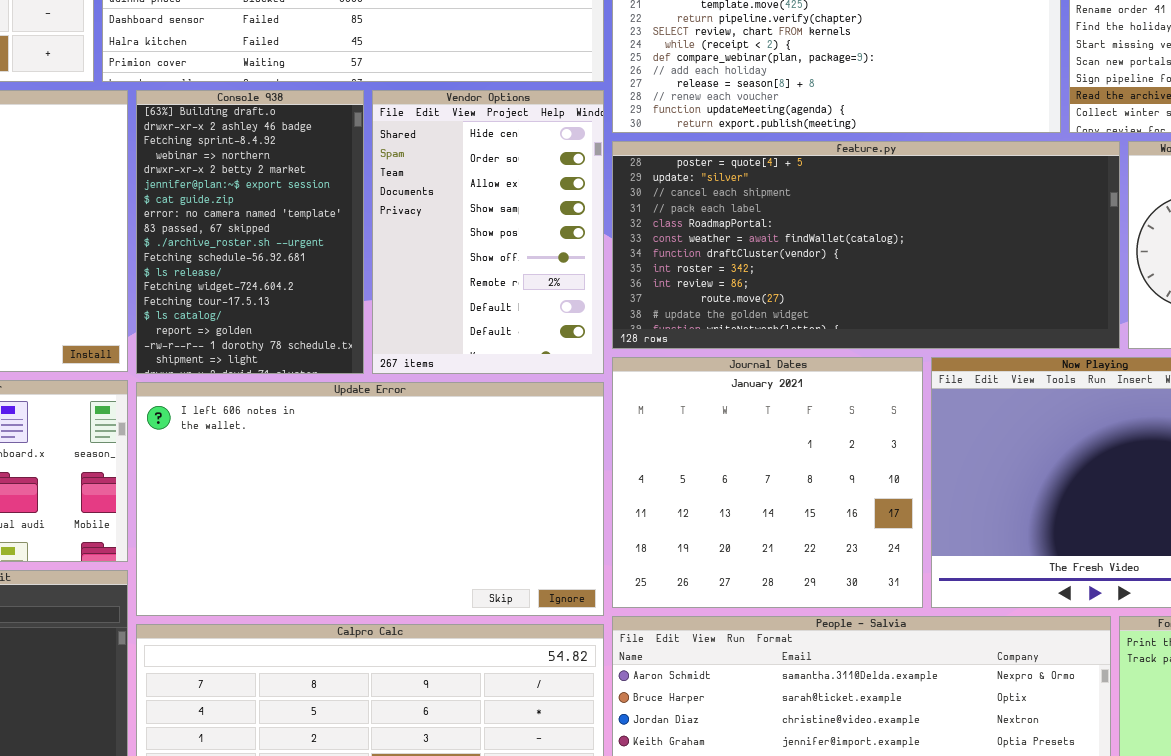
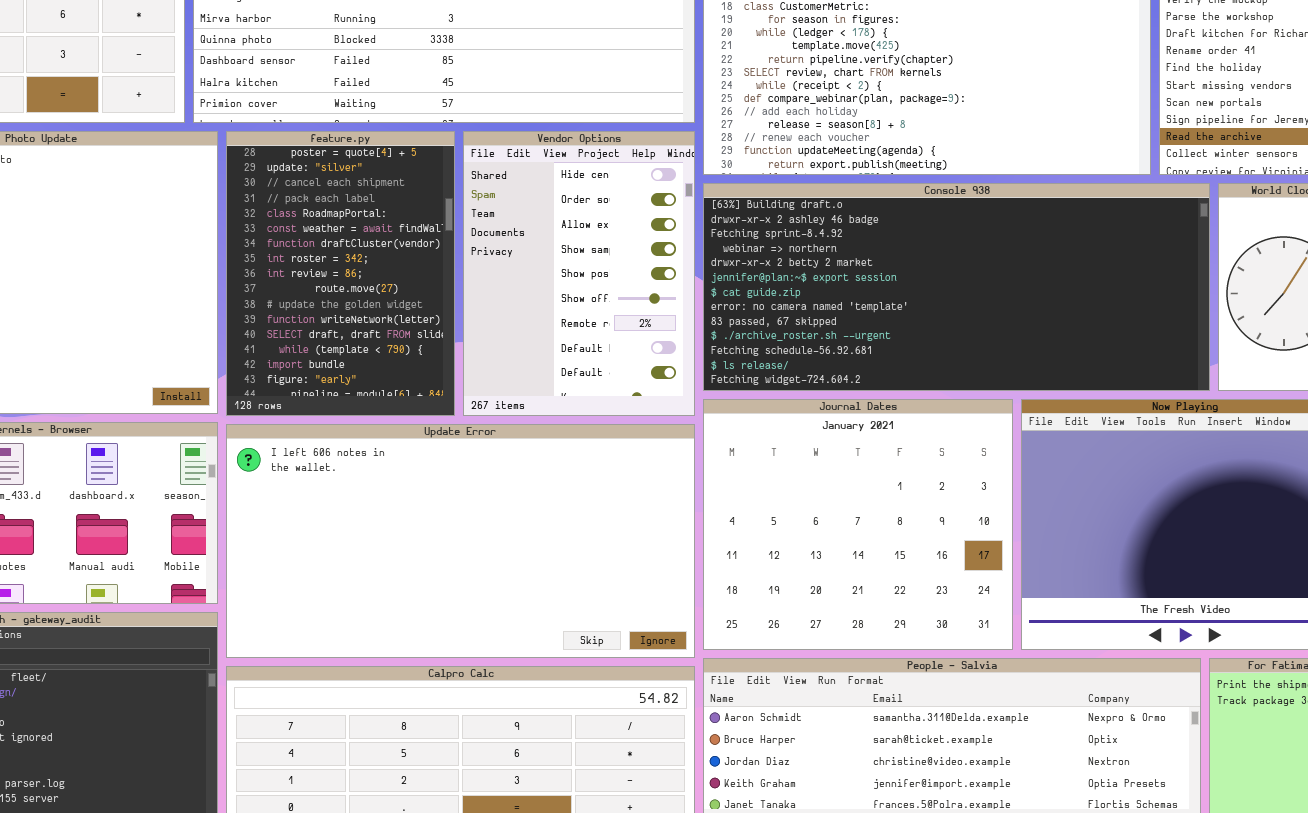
Console 938: [136,90,364,374] -> [703,183,1210,391], moved, resized
feature.py: [612,141,1120,349] -> [226,131,455,416], moved, resized

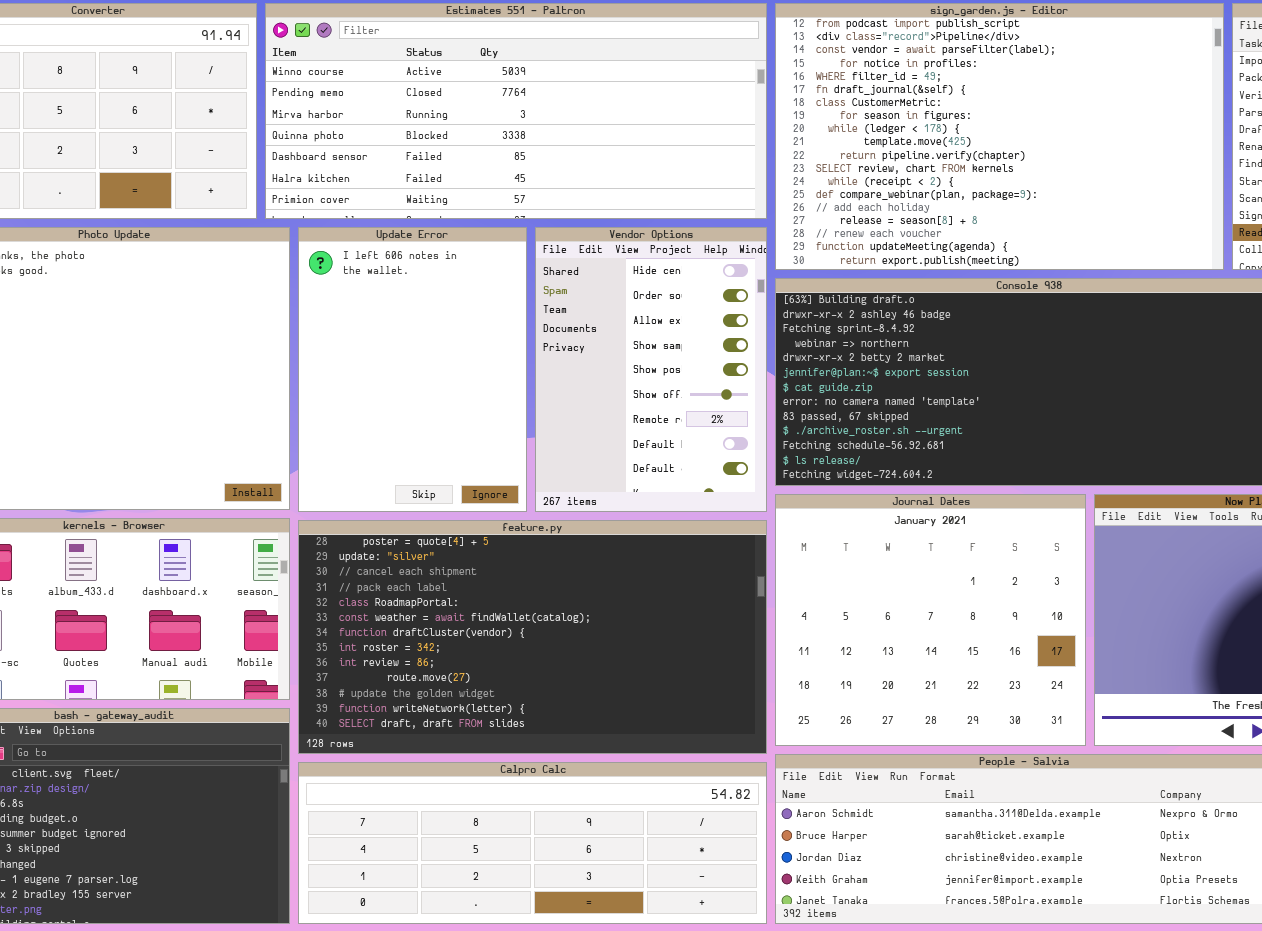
feature.py: [226,131,455,416] -> [298,520,767,754], moved, resized
Update Error: [226,424,695,658] -> [298,227,527,512], moved, resized

